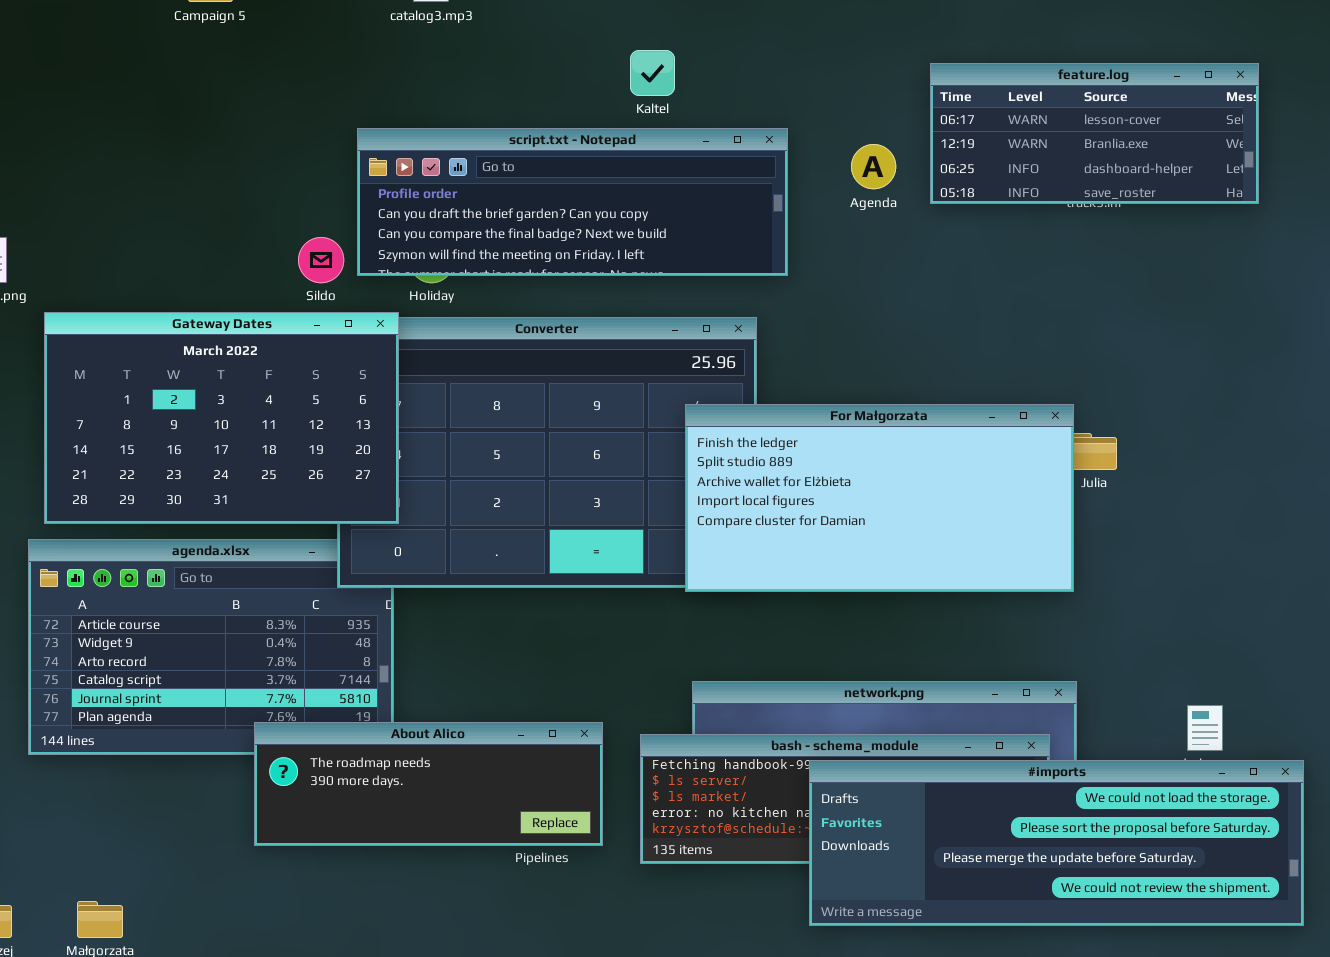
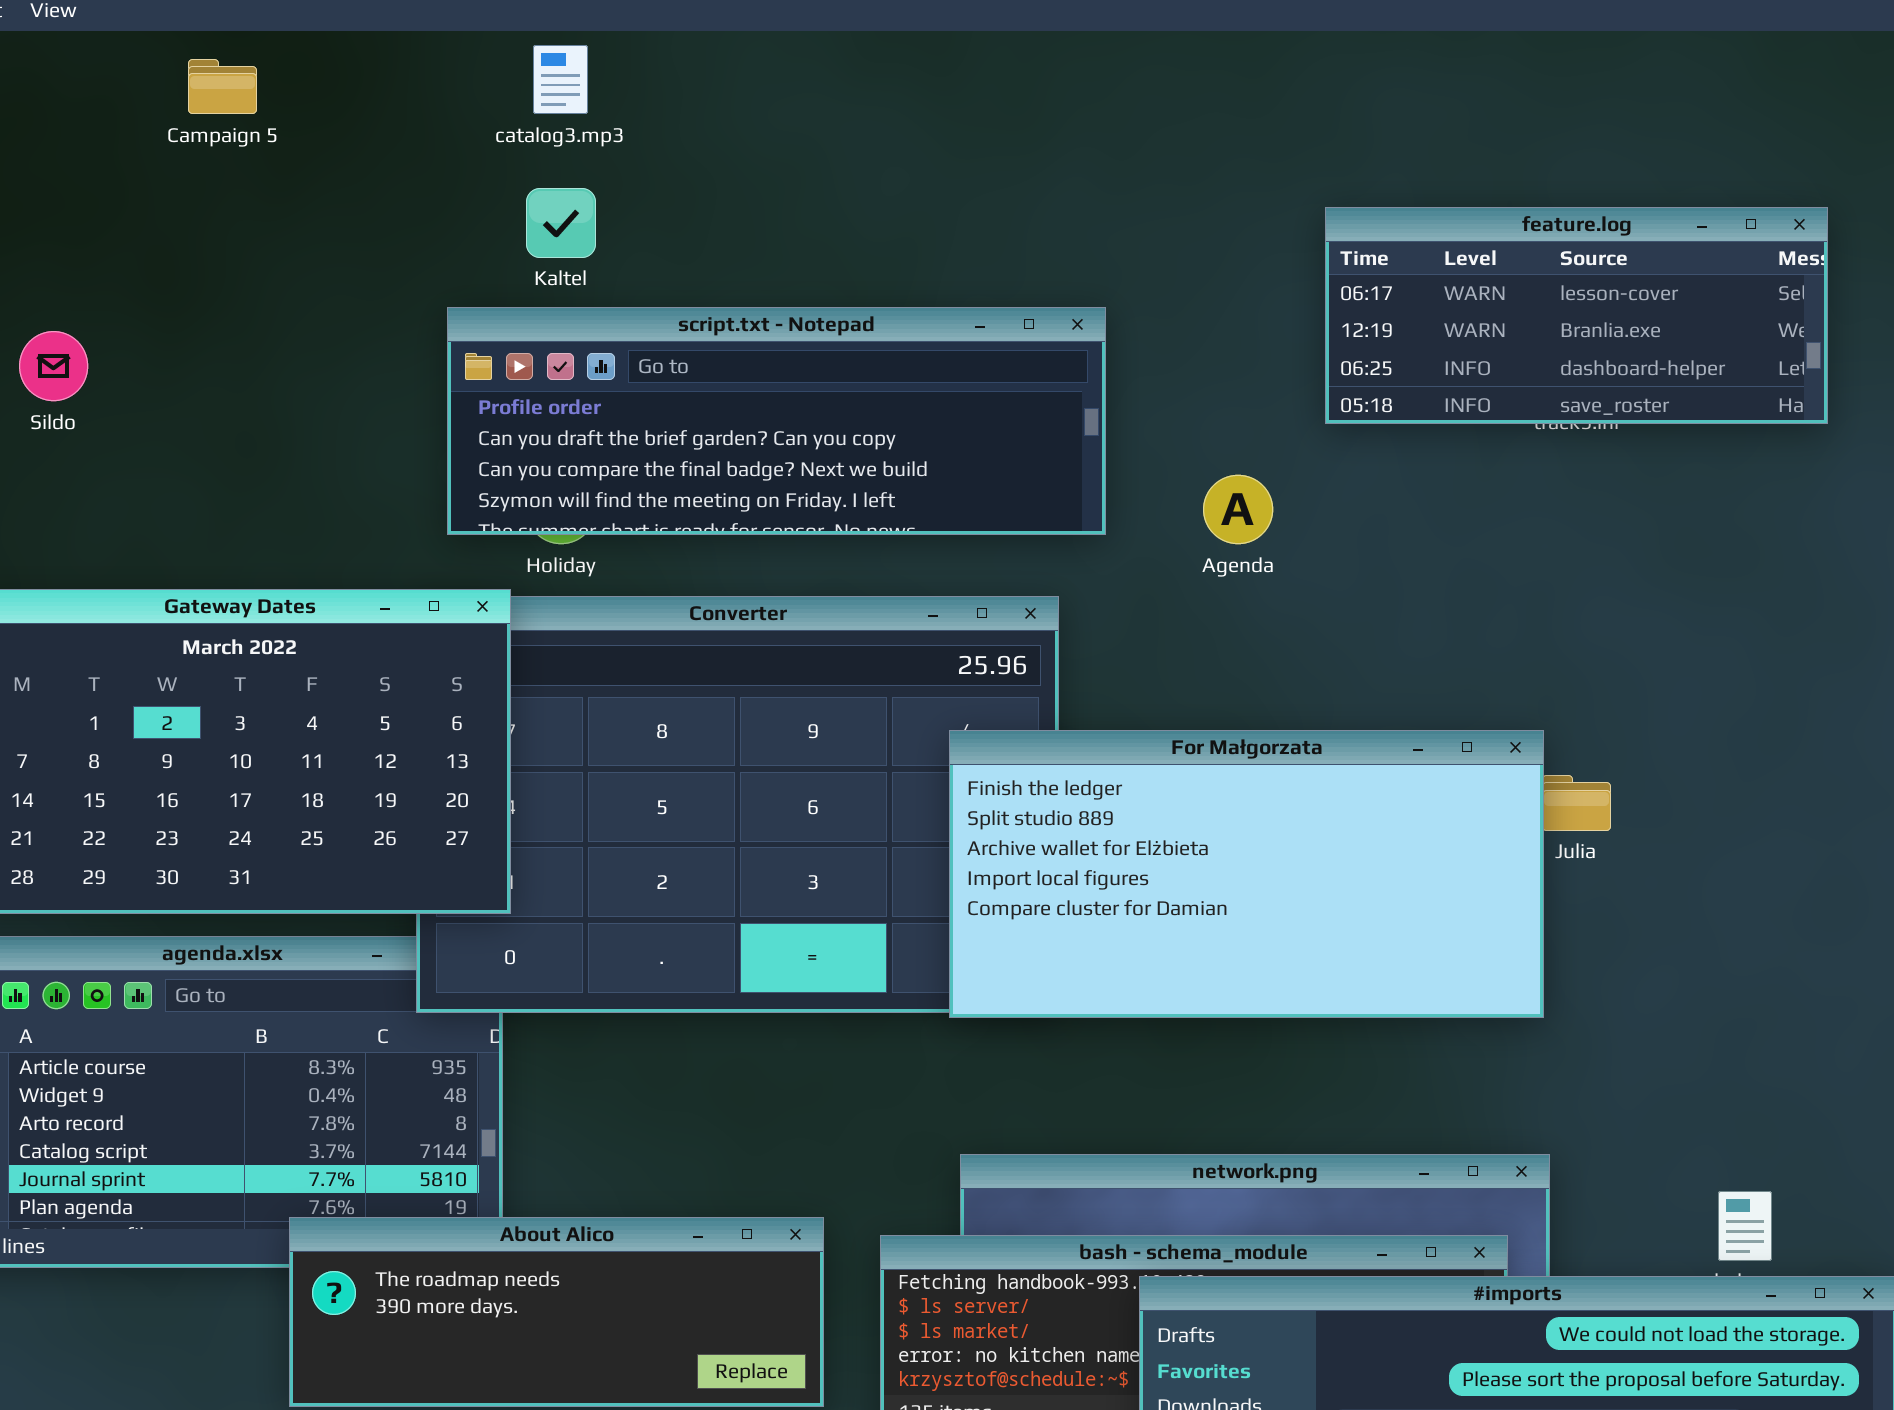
Kaltel: [630,50,675,96] -> [526,188,596,258], moved
Agenda: [851,144,896,189] -> [1203,475,1273,544], moved
Sildo: [298,237,344,283] -> [19,331,88,401], moved

